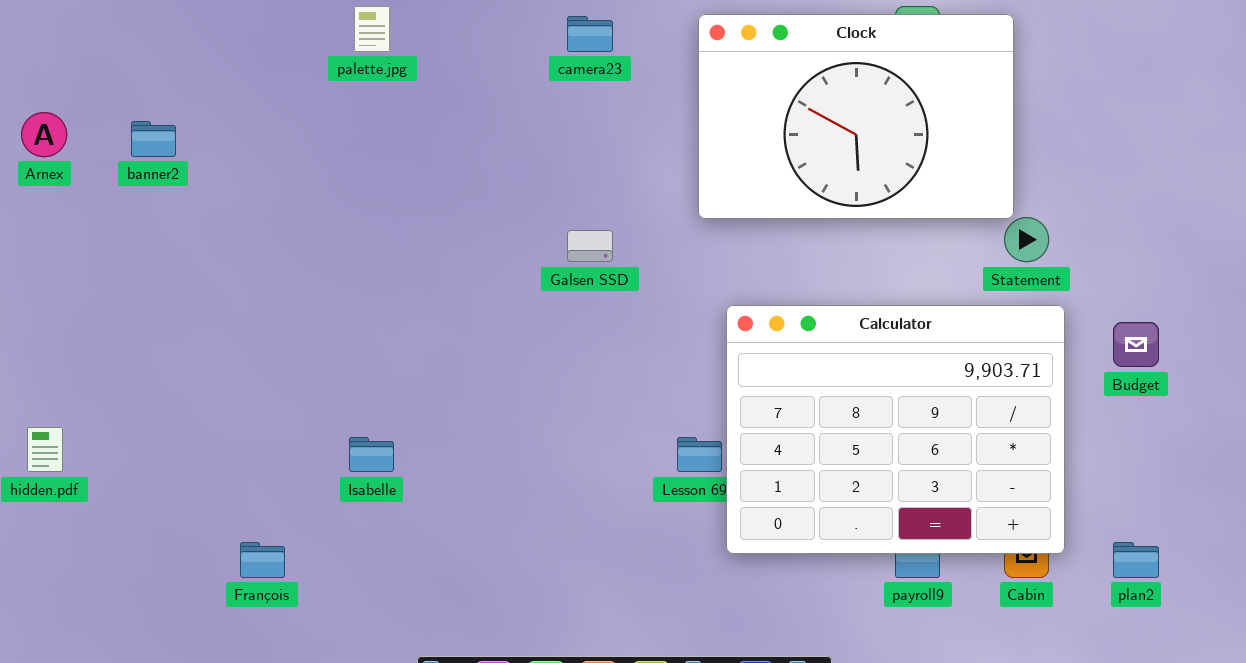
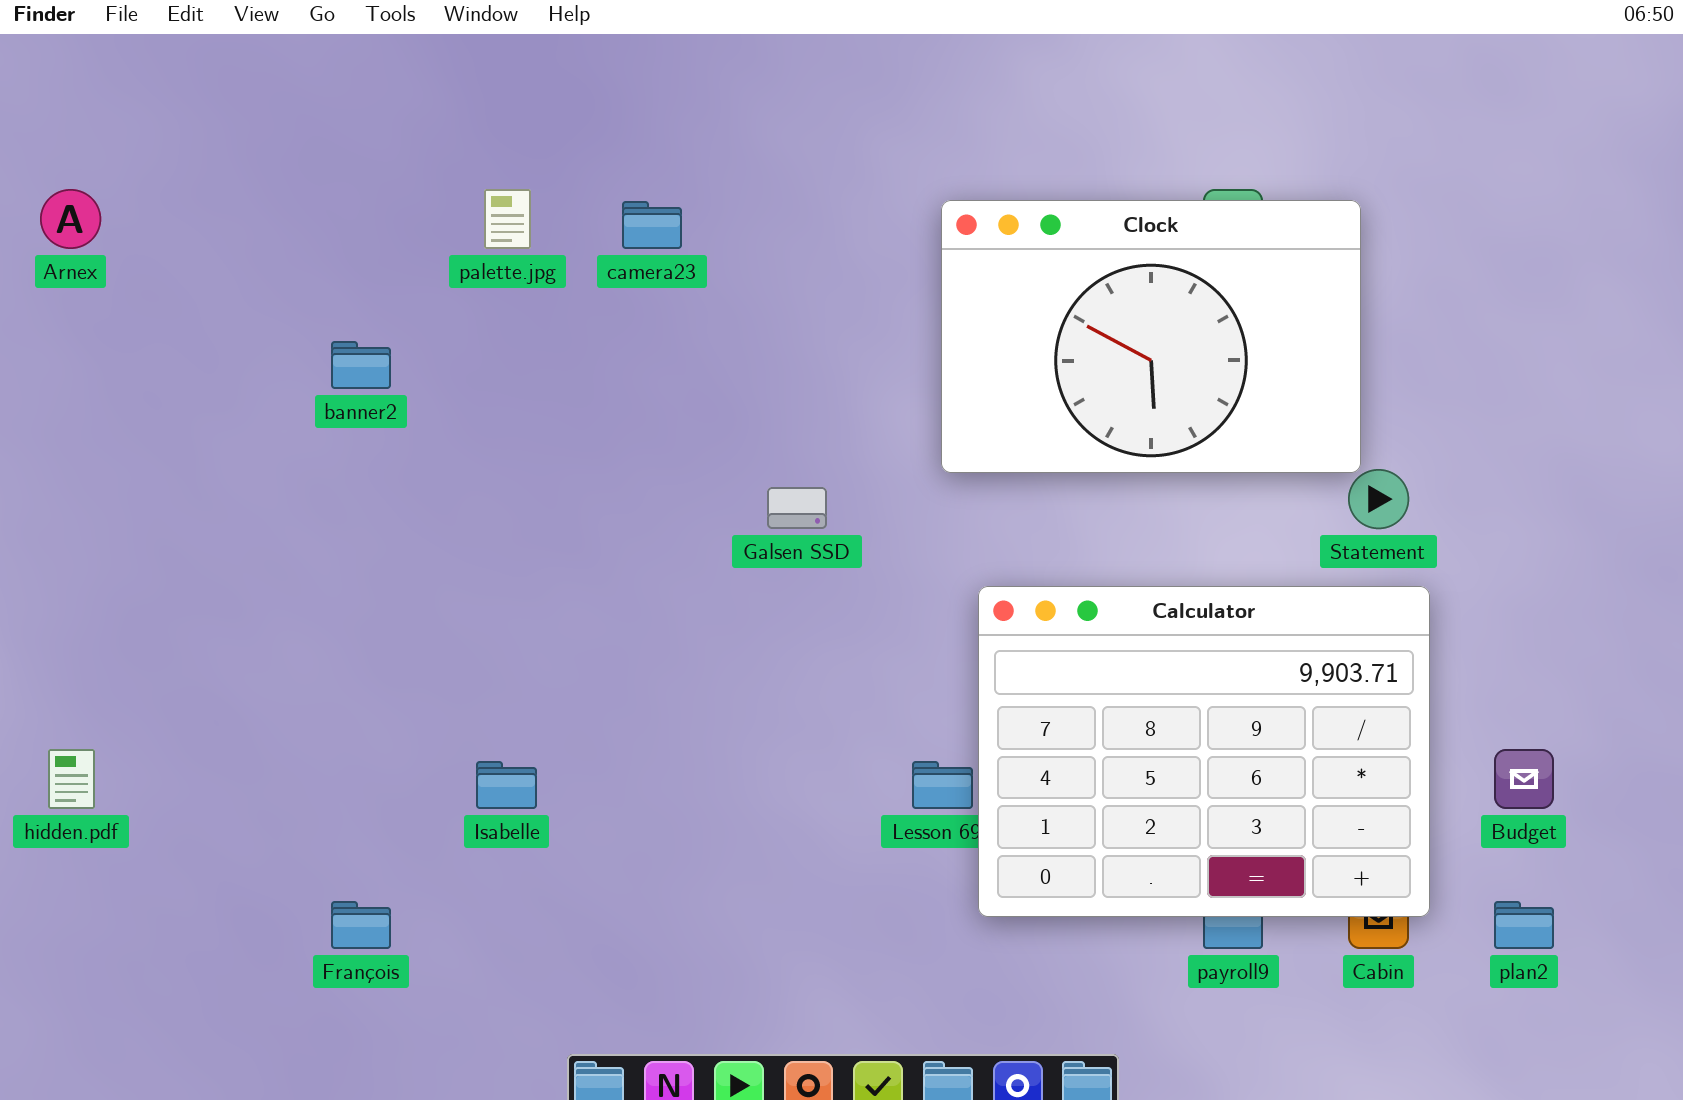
camera23: [567,16,613,52] -> [622,201,682,249], moved
Arnex: [21,112,67,157] -> [40,189,101,249], moved
banner2: [131,121,176,157] -> [331,341,391,389], moved
Budget: [1113,322,1159,367] -> [1494,749,1554,809], moved

